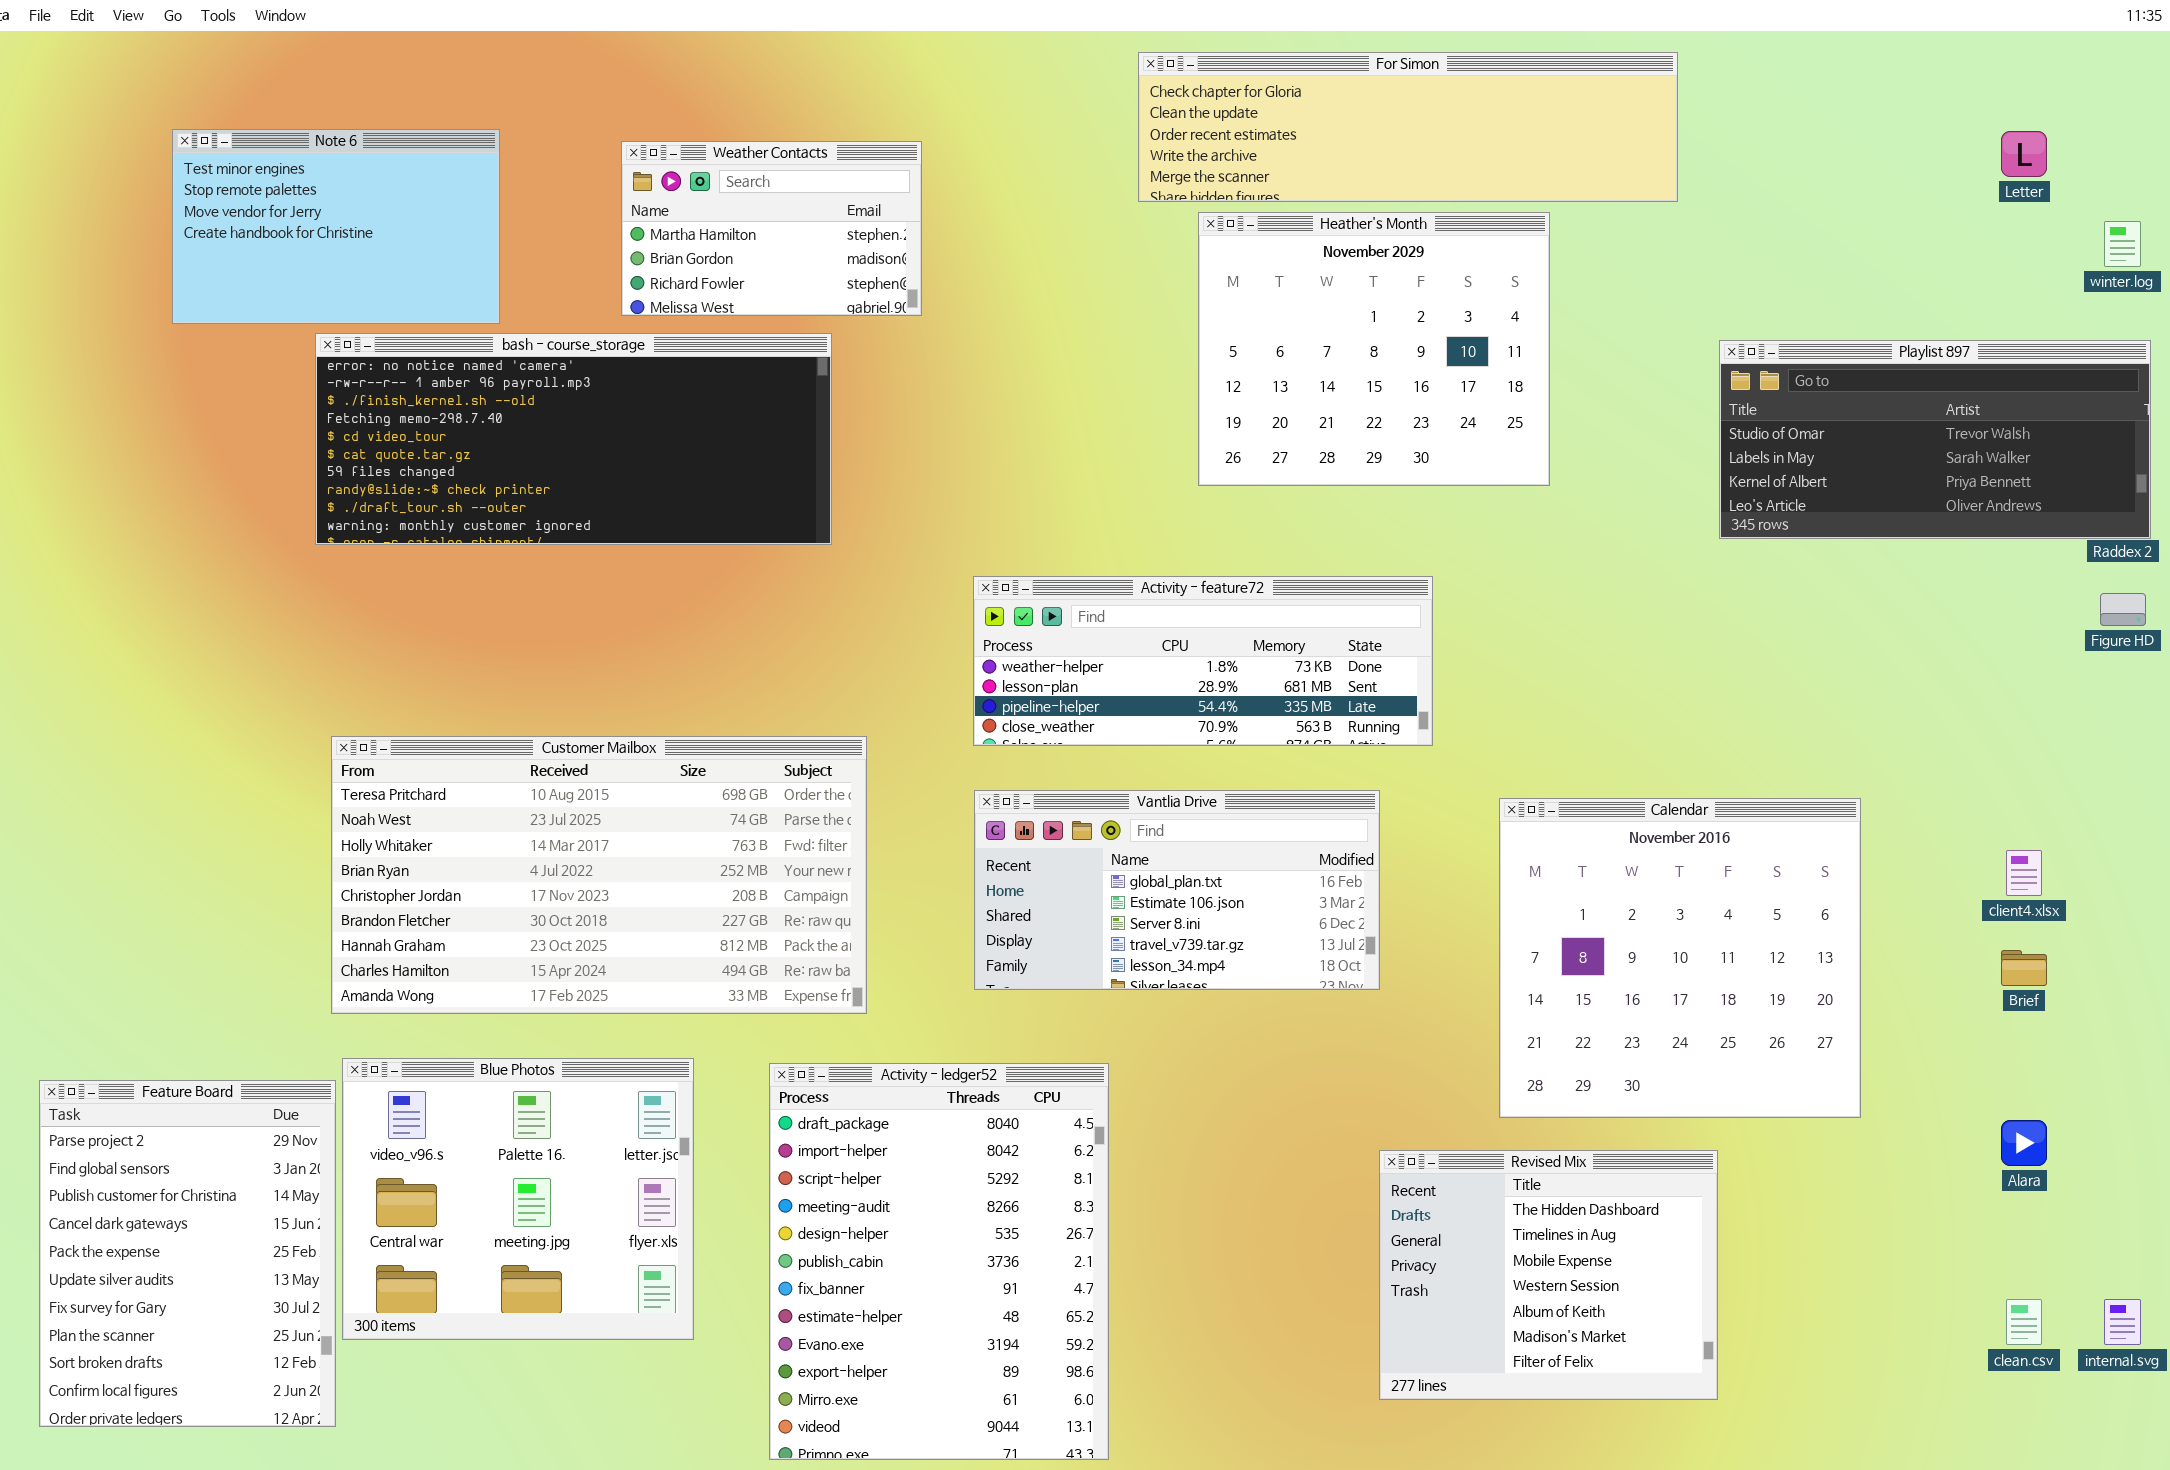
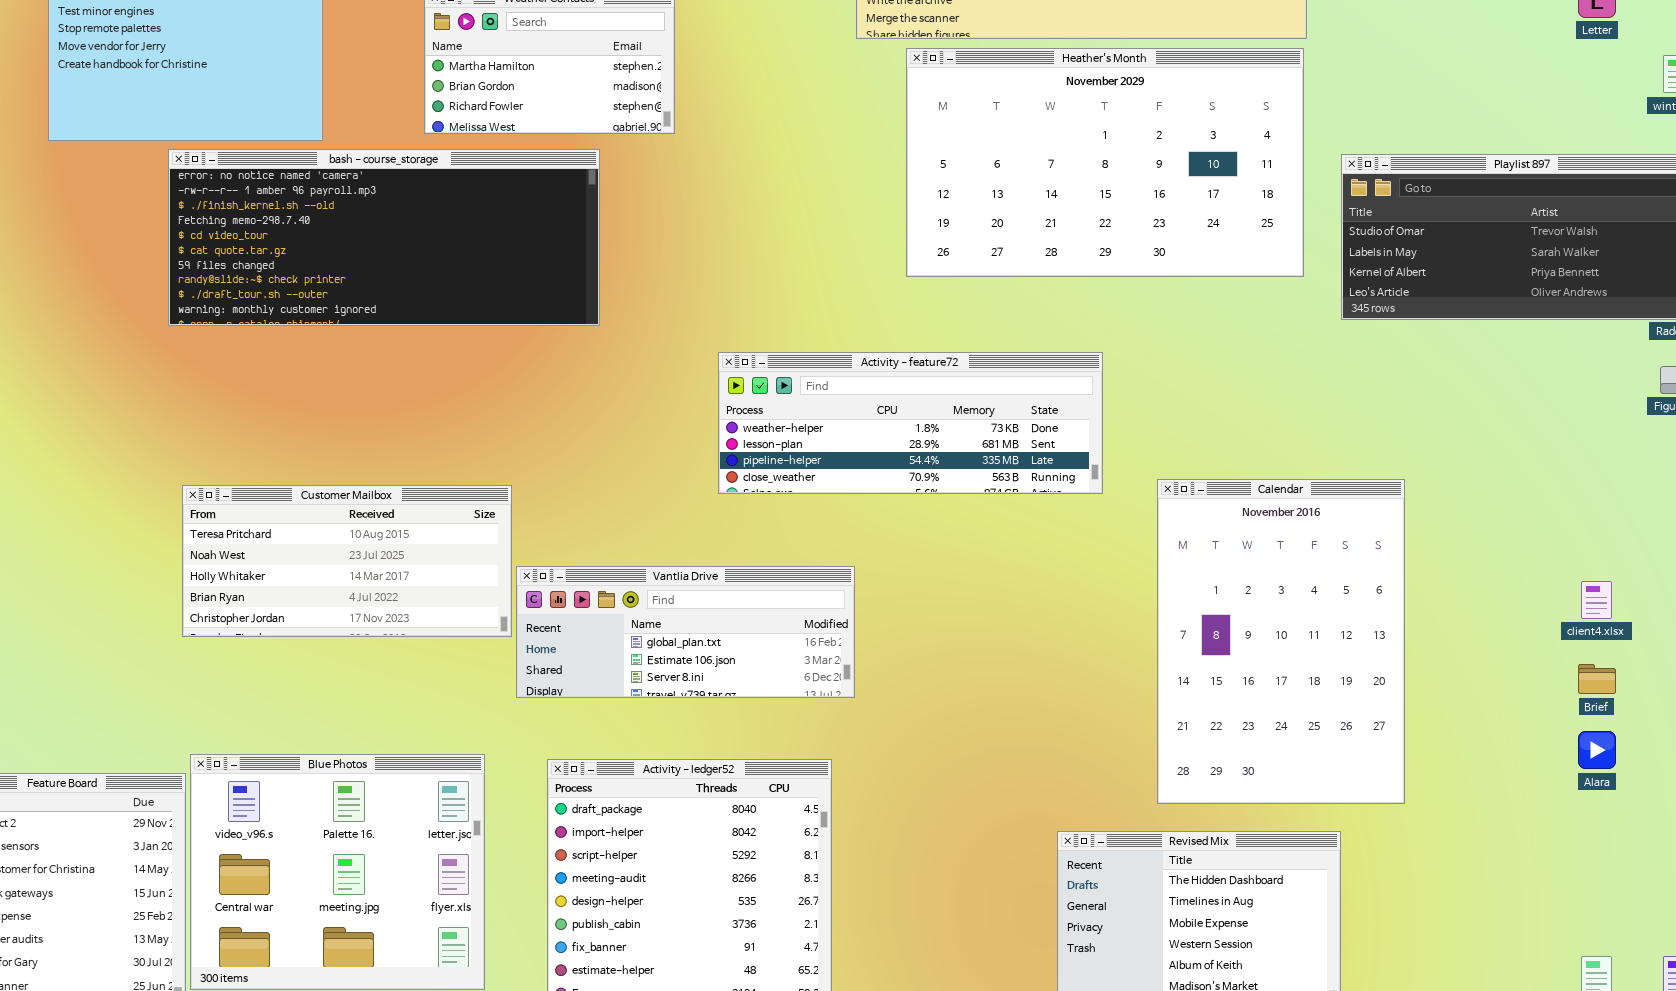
Heather's Month: [1198,212,1550,486] -> [906,48,1304,277], resized
Customer Mailbox: [331,736,867,1014] -> [182,485,512,637], resized
Vantlia Drive: [974,790,1380,990] -> [516,566,855,698], moved, resized
Calendar: [1499,798,1861,1118] -> [1157,479,1405,804], resized
Alara: [2001,1120,2047,1166] -> [1578,731,1616,769], moved

